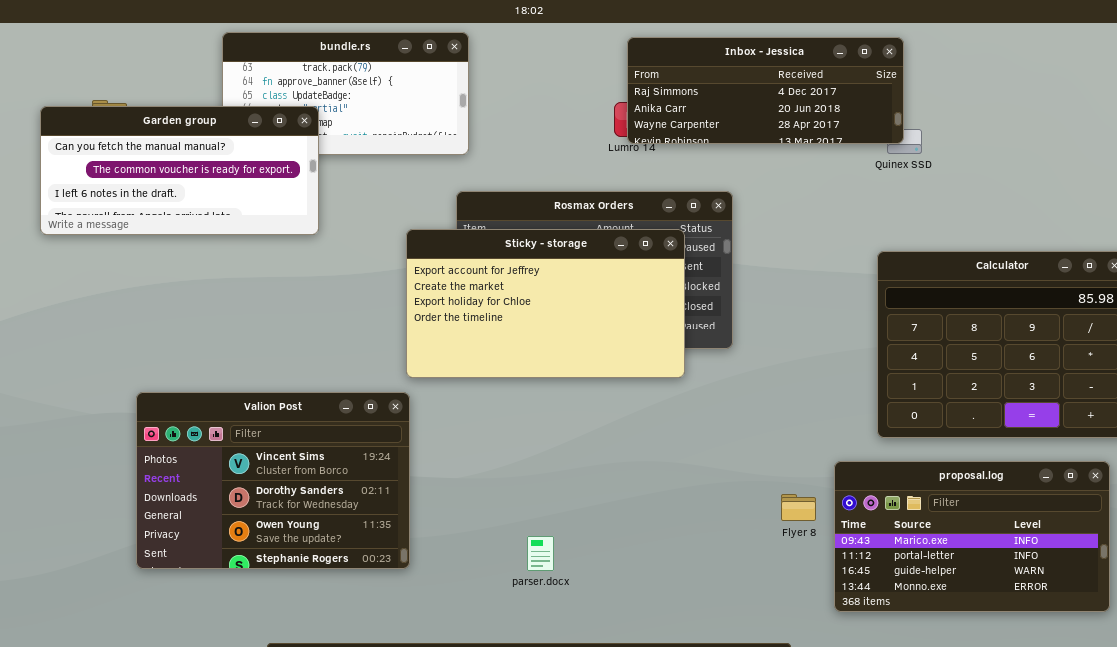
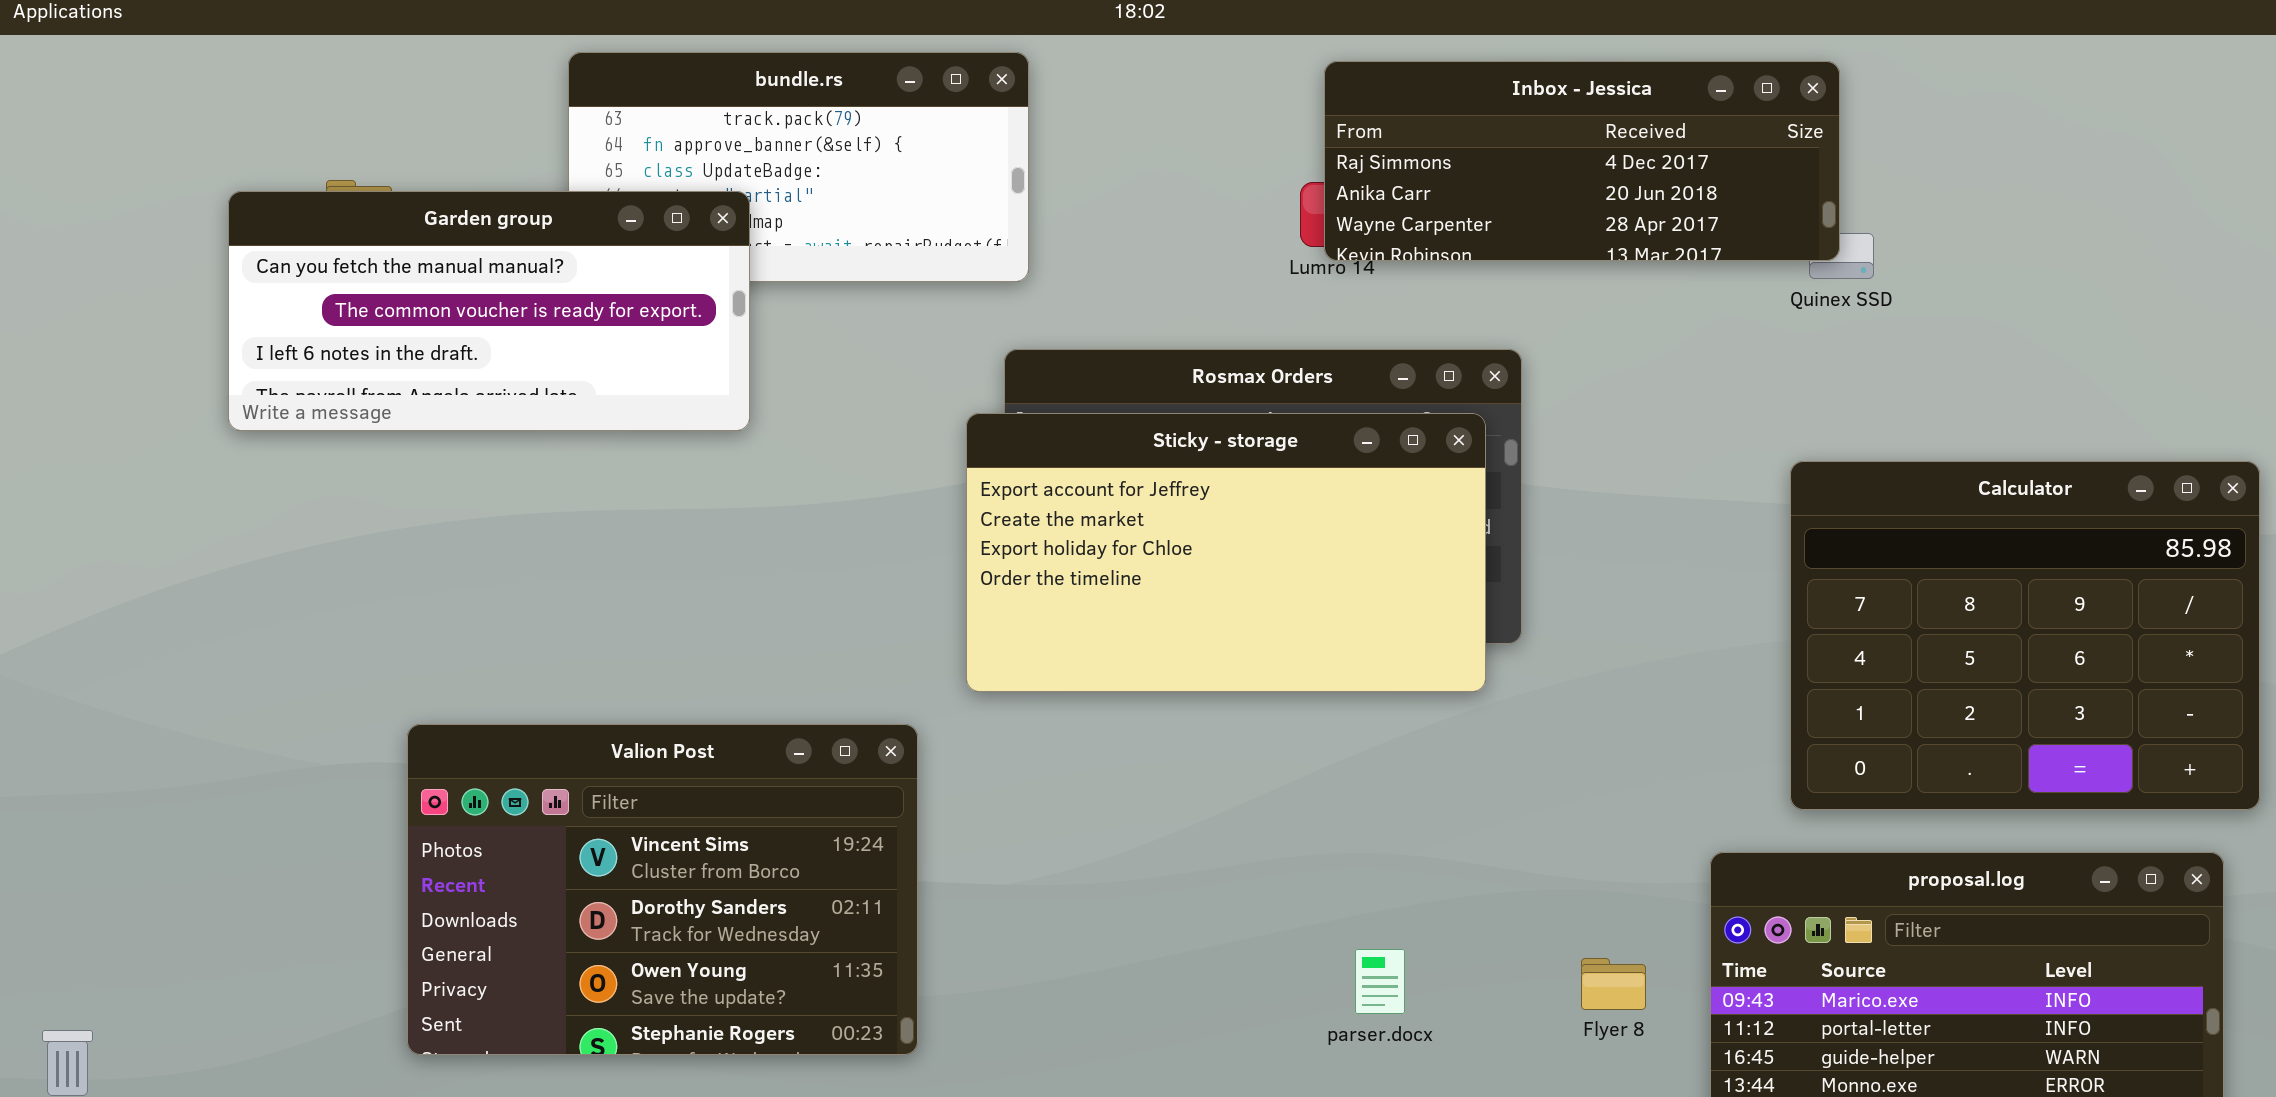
Sticky - storage: [406,229,685,378] -> [966,413,1486,692], moved
Flyer 8: [781,494,816,521] -> [1581,958,1646,1010], moved
parser.docx: [527,536,554,571] -> [1355,949,1405,1014], moved

